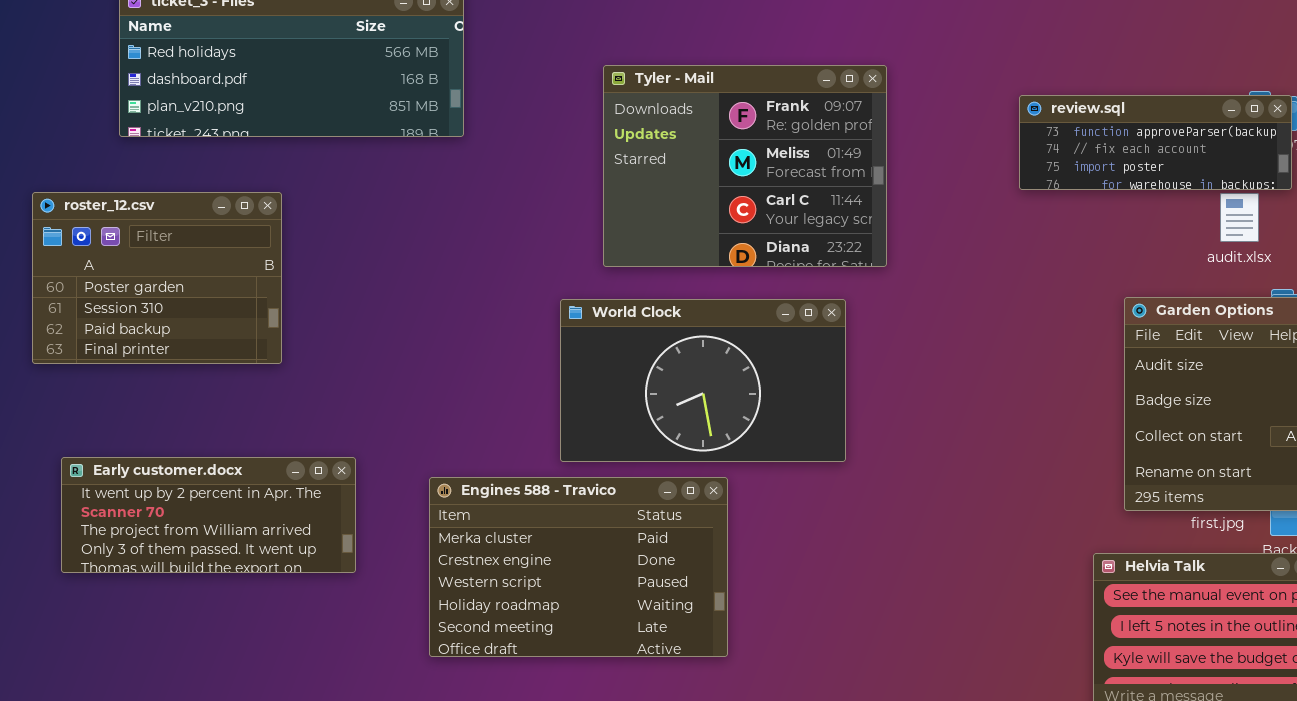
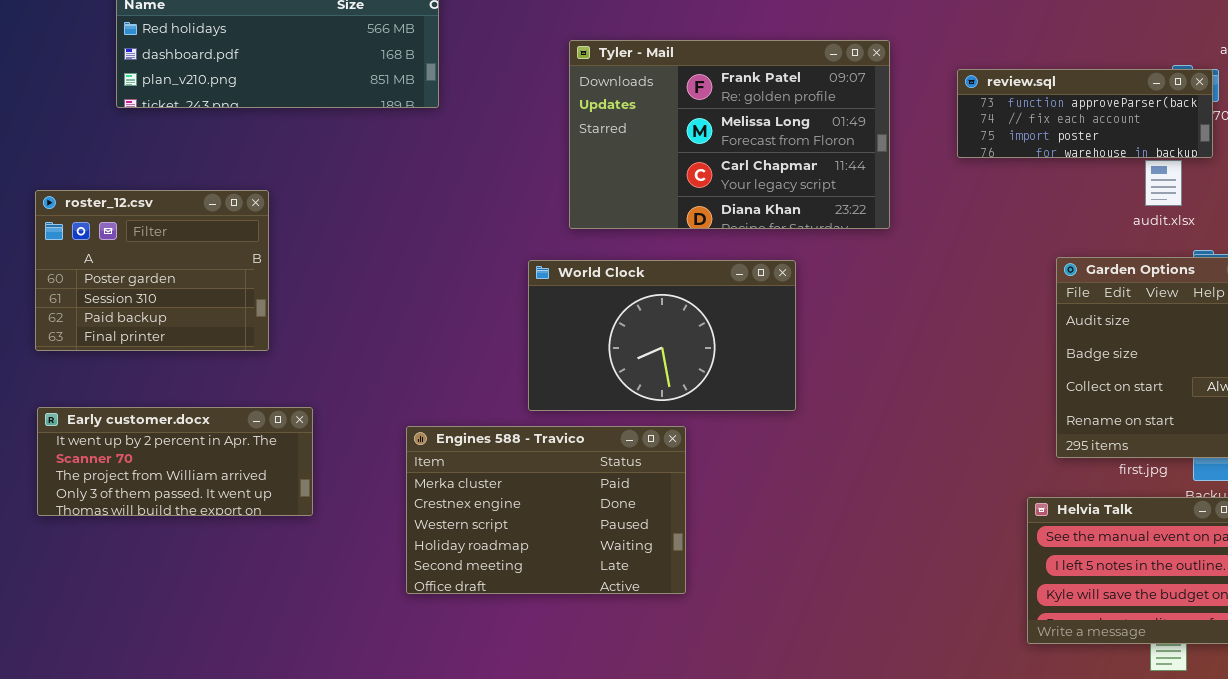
Tyler - Mail: [603,65,887,267] -> [569,40,890,229], resized
roster_12.csv: [32,192,282,364] -> [35,190,269,351], moved
Early customer.docx: [61,457,356,573] -> [37,407,313,516], moved

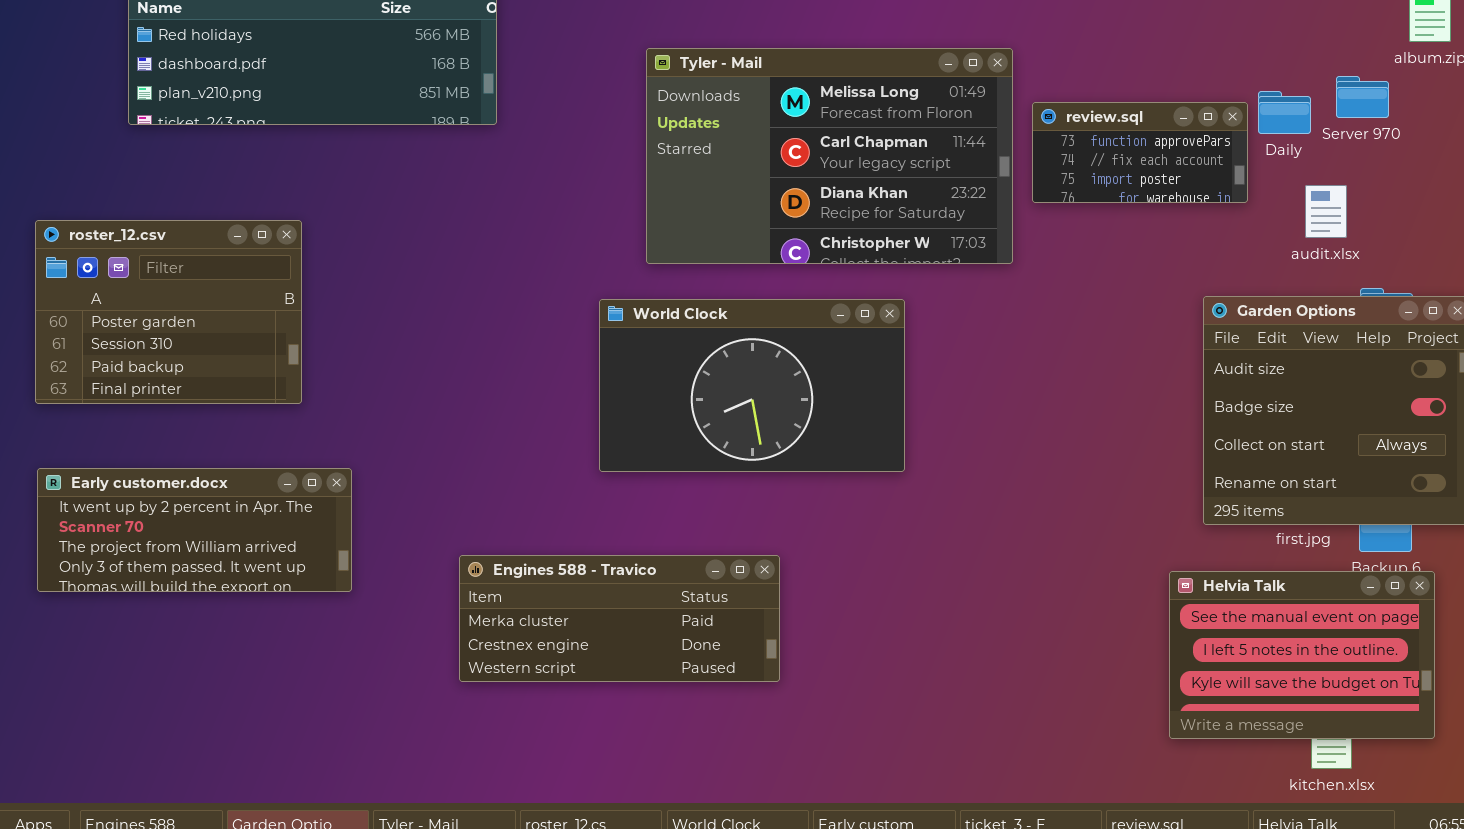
Tyler - Mail: [569,40,890,229] -> [646,48,1013,264], scrolled down 1 row
review.sql: [957,69,1213,158] -> [1032,102,1248,203], moved, resized
Engines 588 - Travico: [406,426,686,594] -> [459,555,780,682], resized

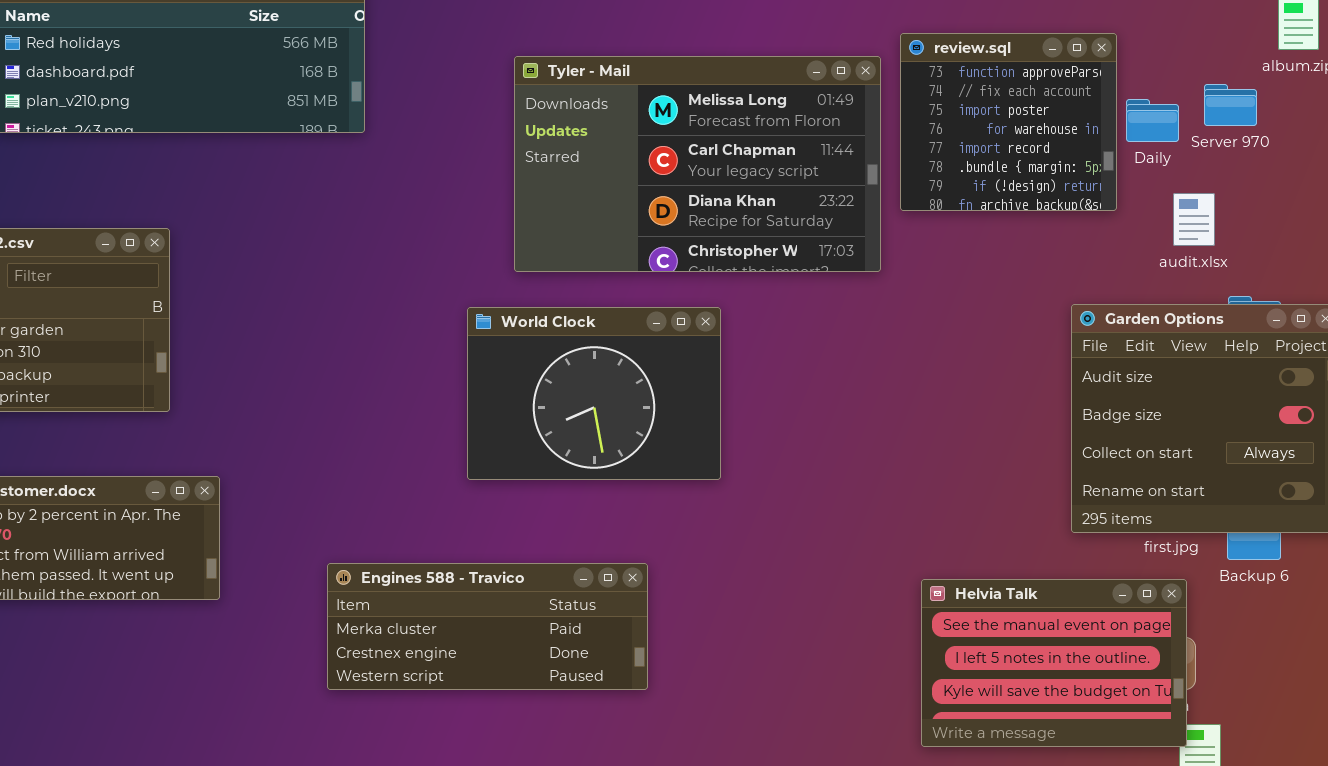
review.sql: [1032,102,1248,203] -> [900,33,1117,211], resized
World Clock: [599,299,905,472] -> [467,307,721,480], resized
Helvia Talk: [1169,571,1435,739] -> [921,579,1187,747], moved

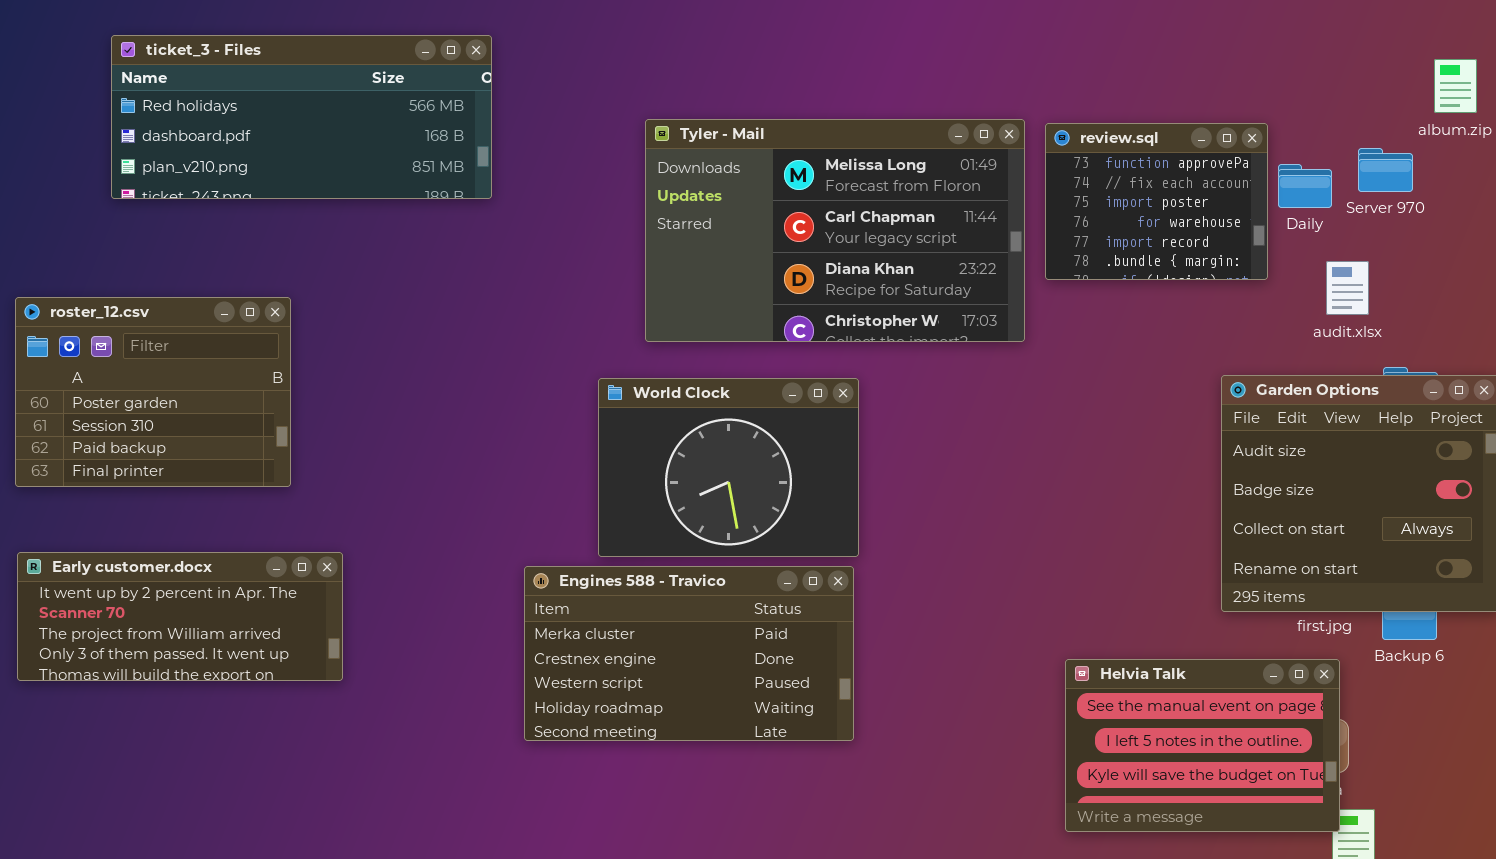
review.sql: [900,33,1117,211] -> [1045,123,1268,280], resized
Engines 588 - Travico: [327,563,648,690] -> [524,566,854,741], moved, resized

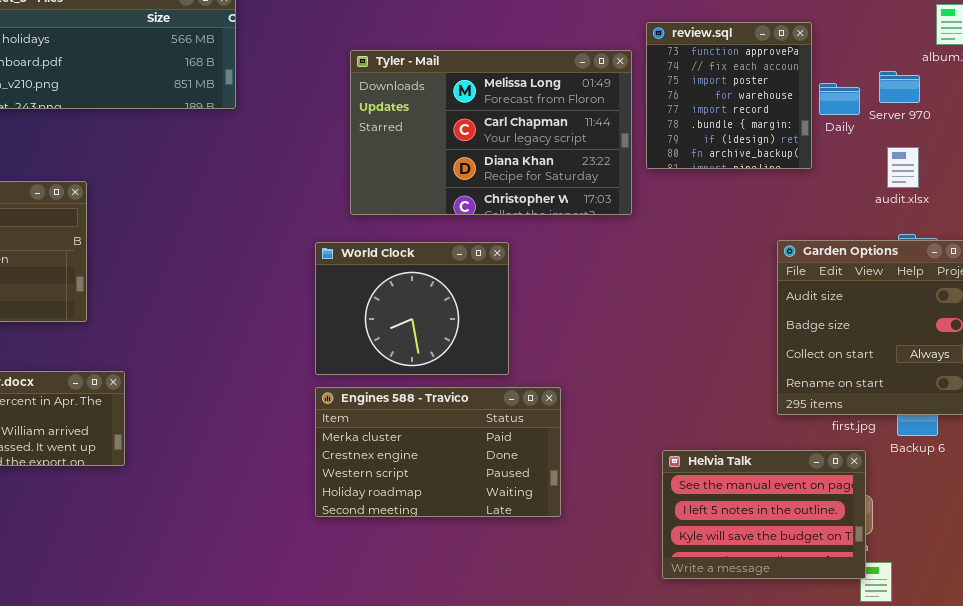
review.sql: [1045,123,1268,280] -> [646,22,812,169], resized
audit.xlsx: [1326,261,1369,315] -> [887,147,919,188], moved
Engines 588 - Travico: [524,566,854,741] -> [315,387,561,517], moved

